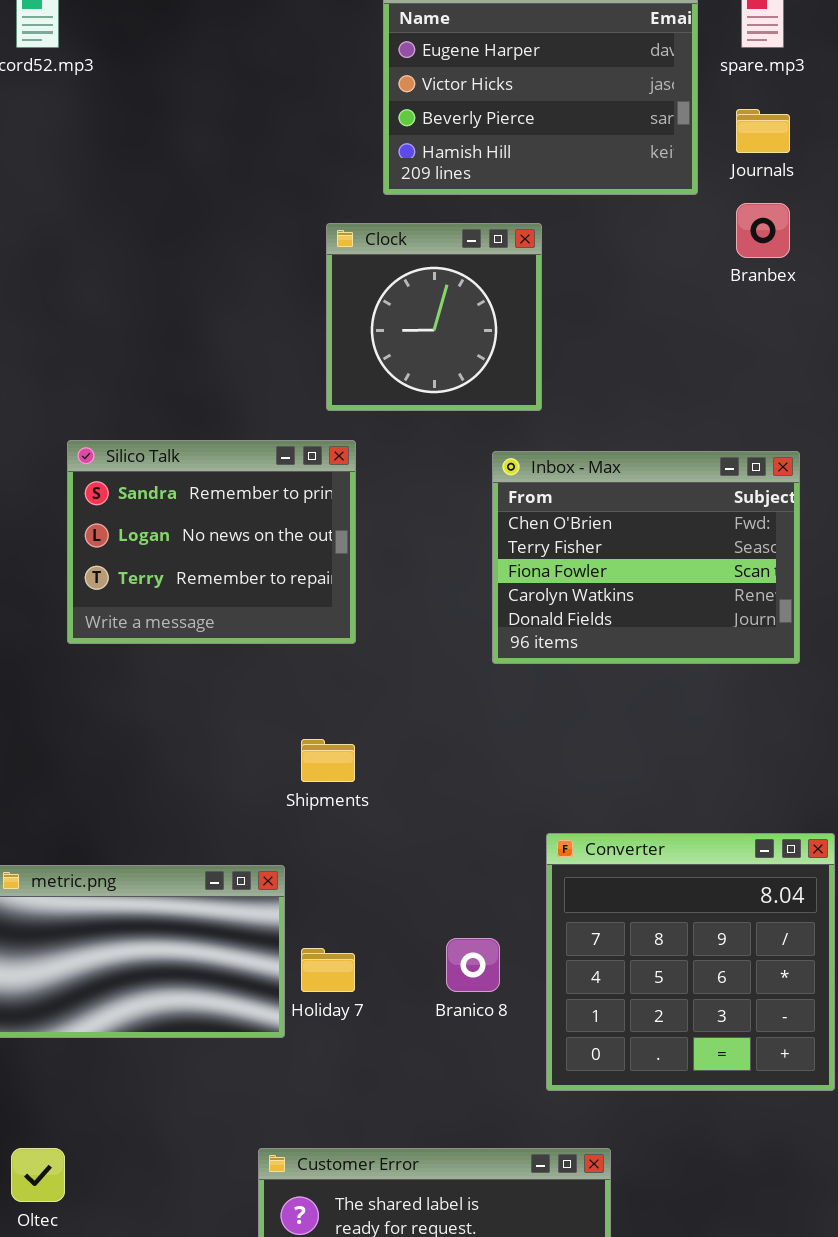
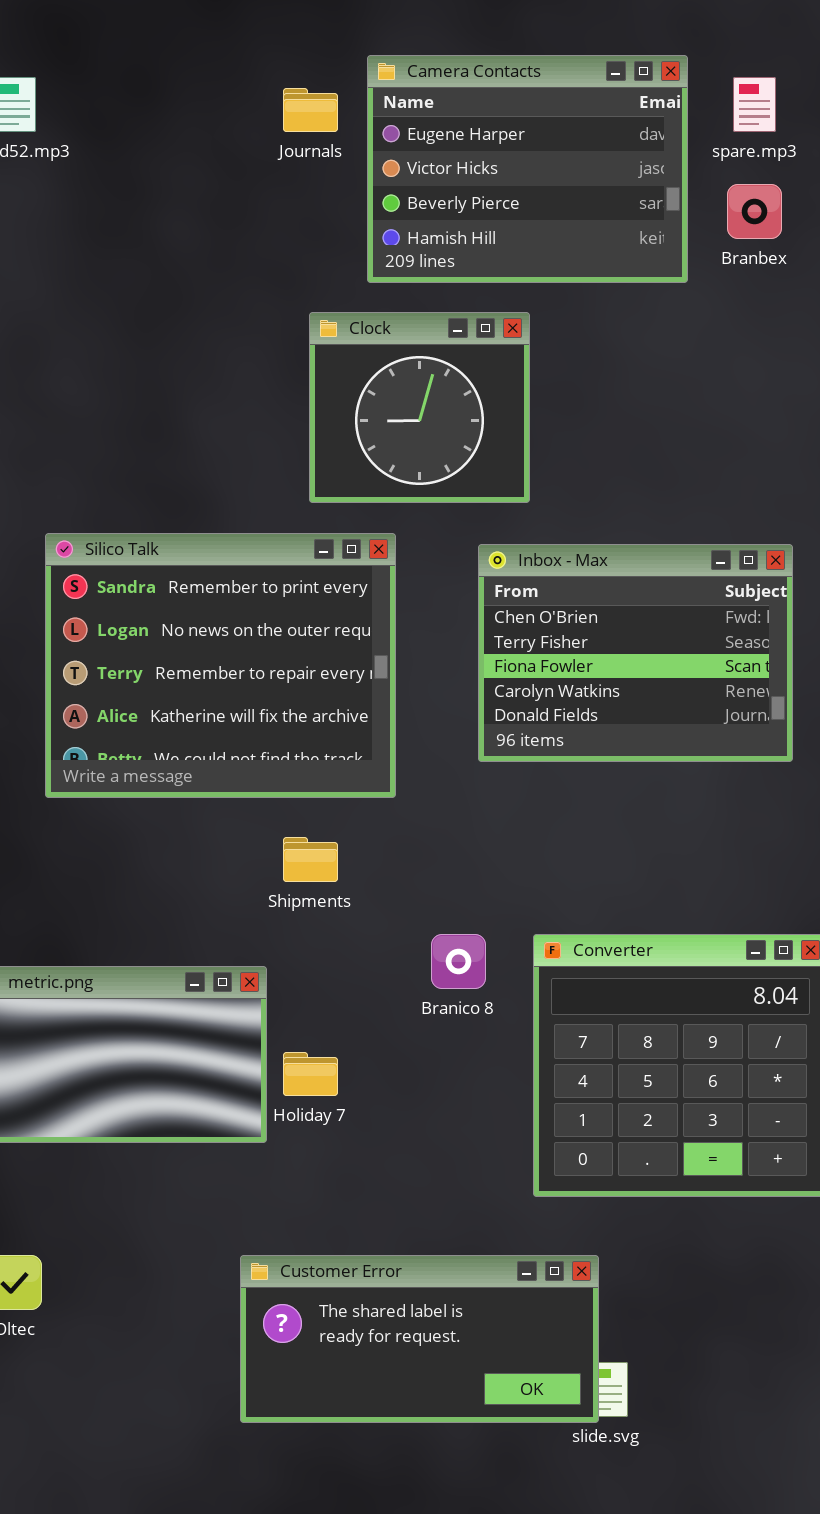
Journals: [736,109,790,153] -> [283,88,338,132], moved
Branbex: [736,203,790,258] -> [727,184,782,239], moved
Silico Talk: [67,440,356,644] -> [45,533,396,798], resized
Branico 8: [446,938,500,992] -> [431,934,486,989], moved

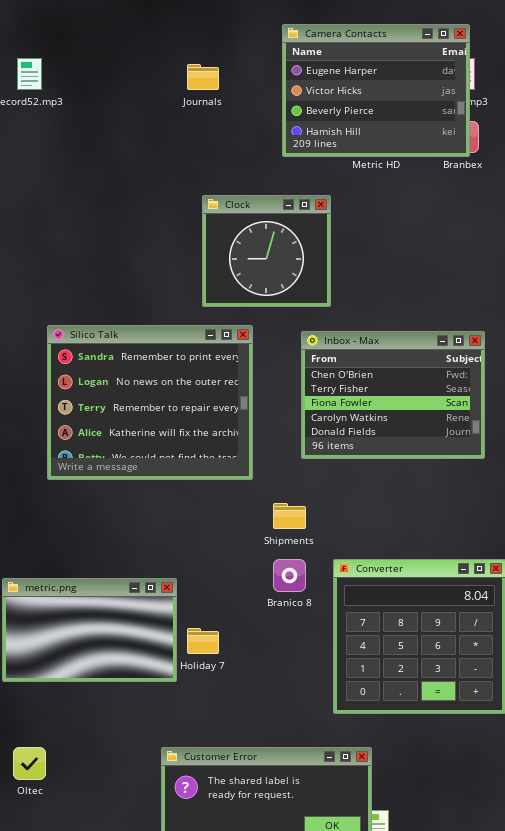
Camera Contacts: [367,55,688,283] -> [282,24,470,157], moved
Shipments: [283,837,338,882] -> [273,503,306,529], moved

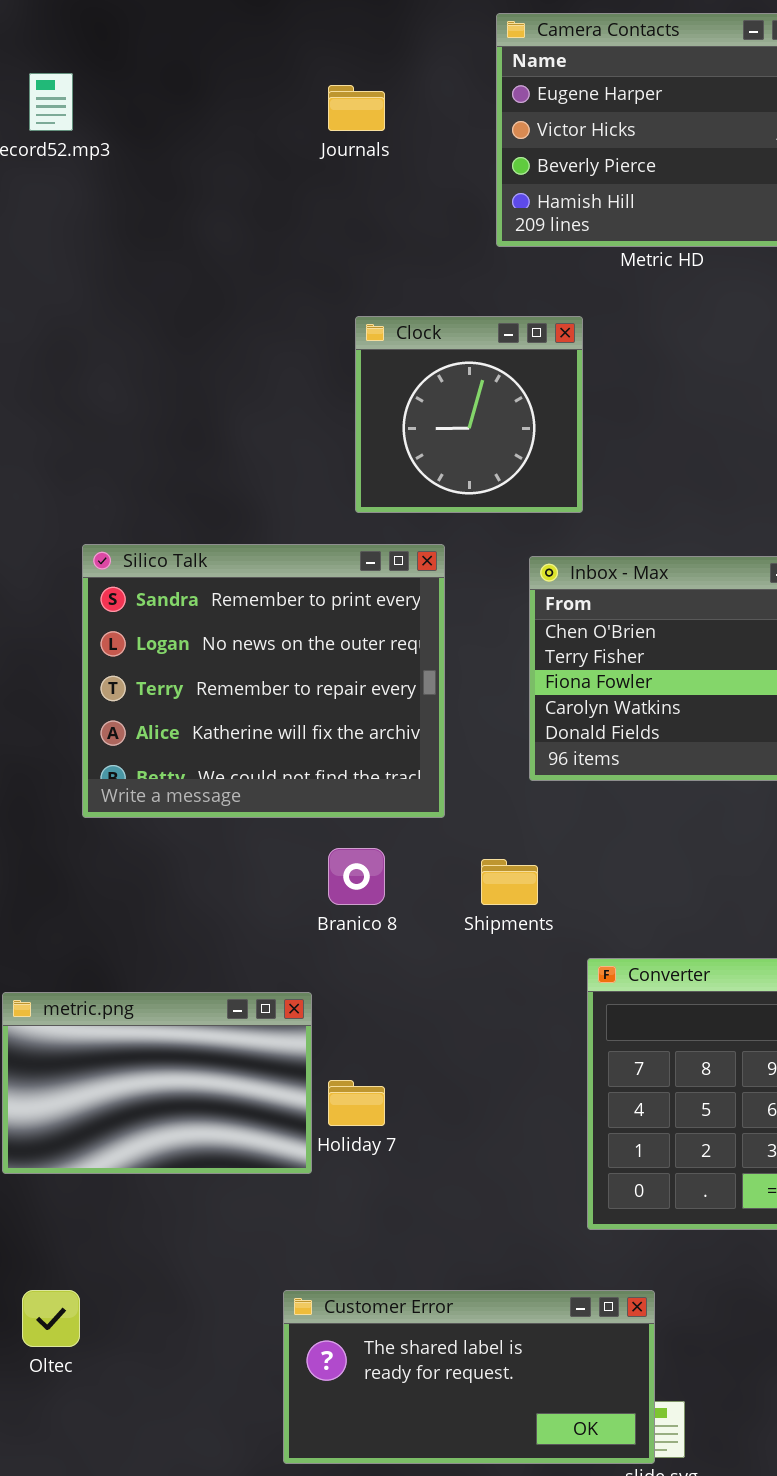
Branico 8: [273,559,306,592] -> [328,848,385,905], moved

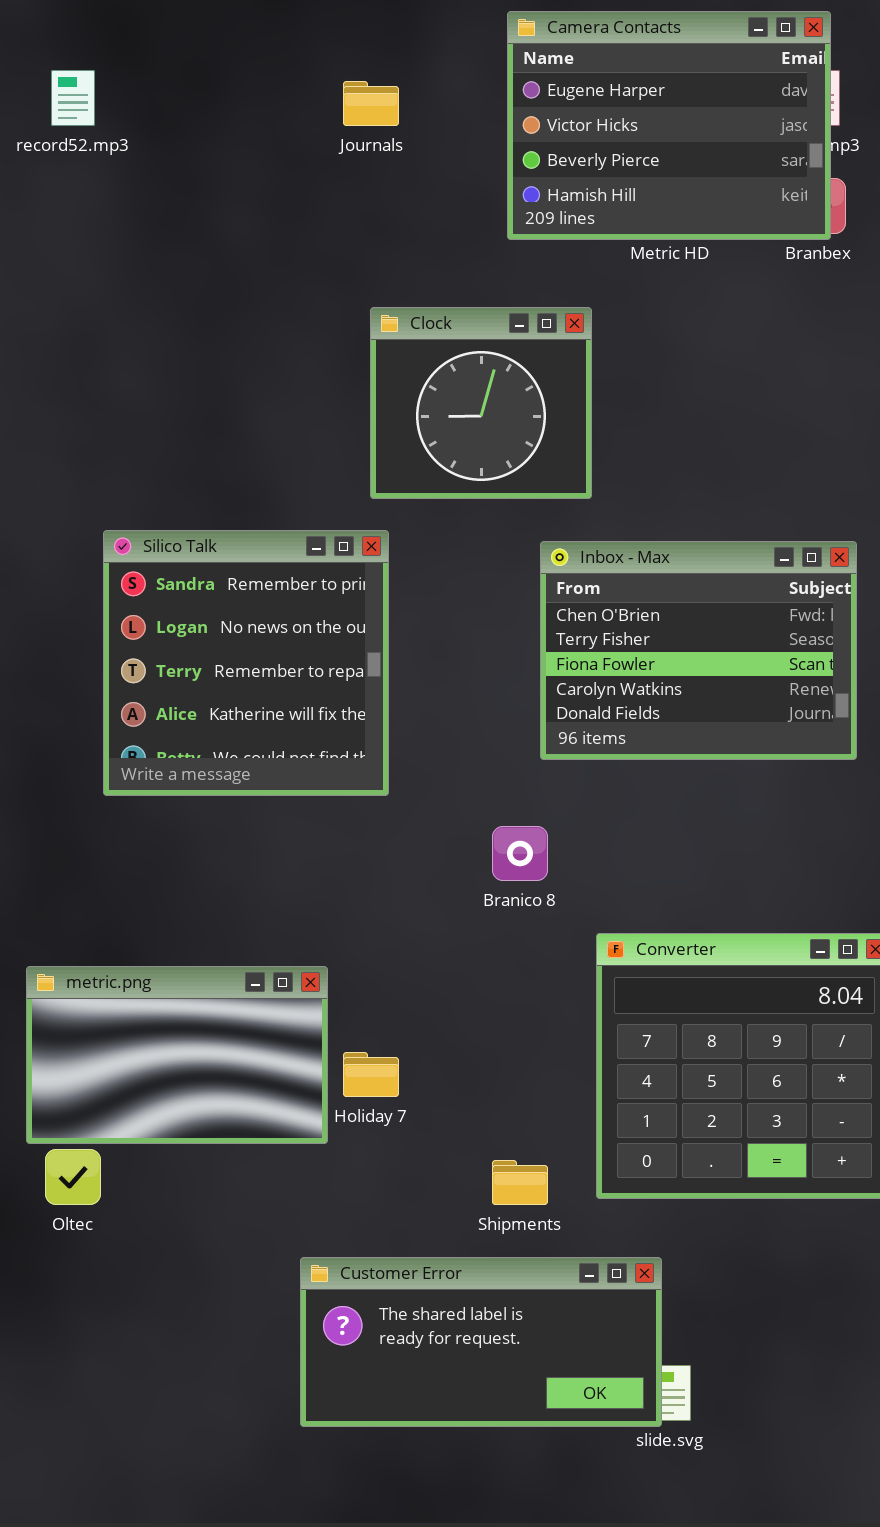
Silico Talk: [82,544,445,818] -> [103,530,389,796], resized
Branico 8: [328,848,385,905] -> [492,826,548,881], moved
Shipments: [481,859,538,905] -> [492,1160,548,1205], moved
Oltec: [22,1290,80,1347] -> [45,1149,101,1205], moved

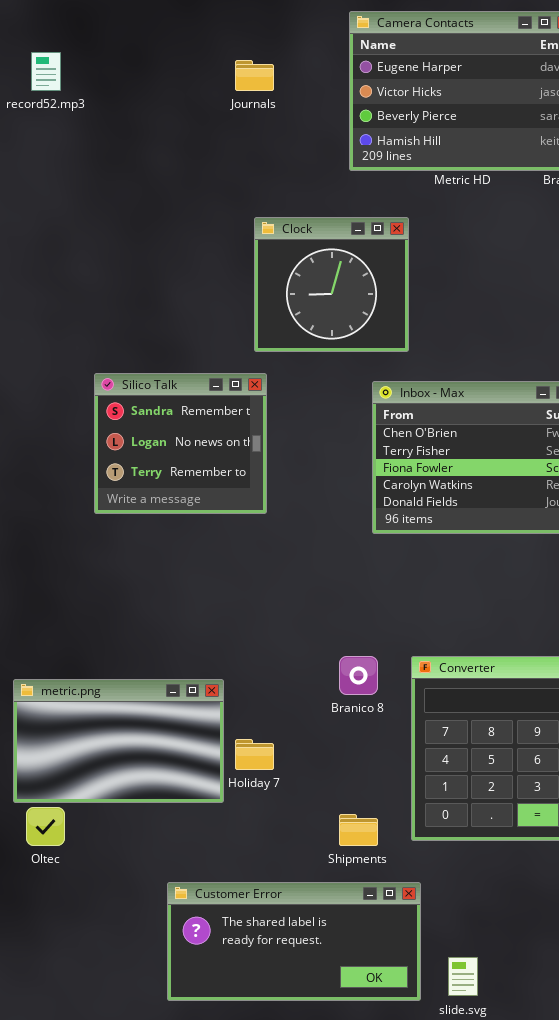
Silico Talk: [103,530,389,796] -> [94,373,267,514], resized
Branico 8: [492,826,548,881] -> [339,656,378,695], moved
Customer Error: [300,1257,662,1427] -> [167,882,421,1001], moved

